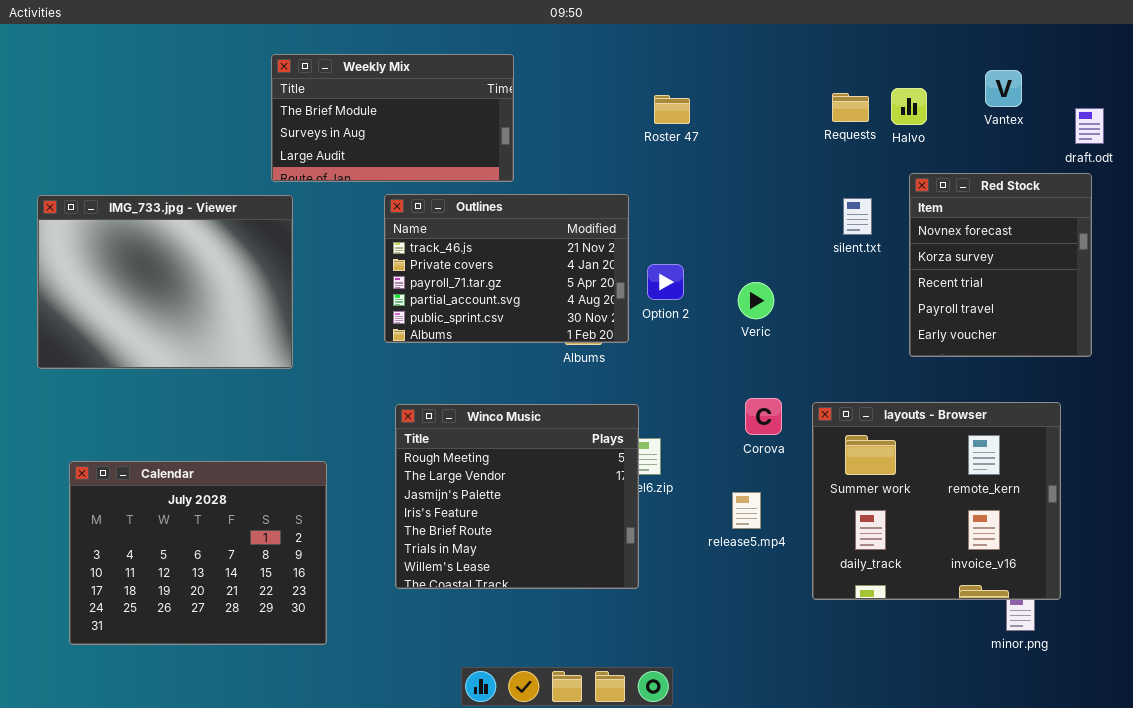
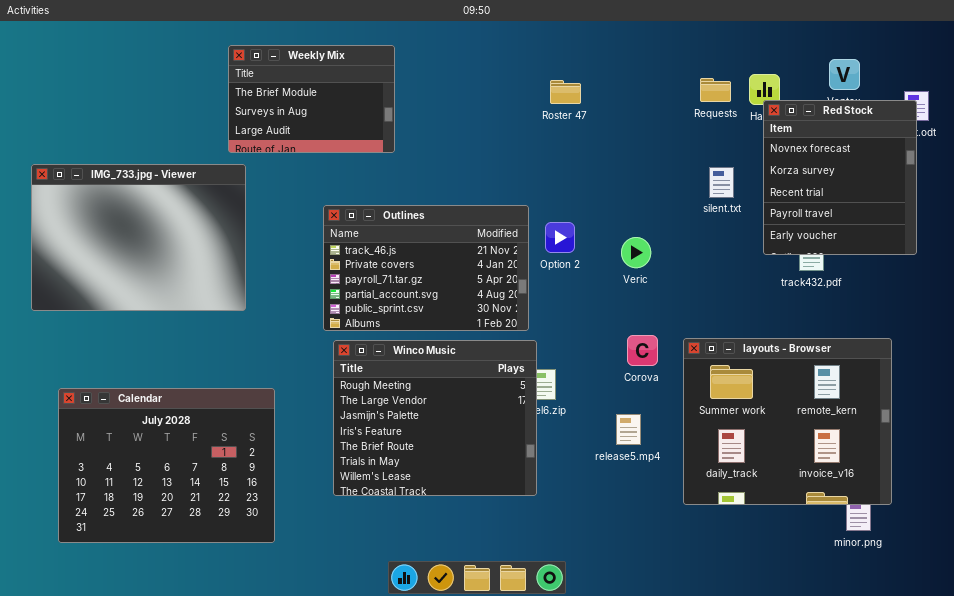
Weekly Mix: [271,54,514,182] -> [228,45,395,153], resized
Red Stock: [909,173,1092,357] -> [763,100,917,255], moved
Outlines: [384,194,629,343] -> [323,205,529,331], moved

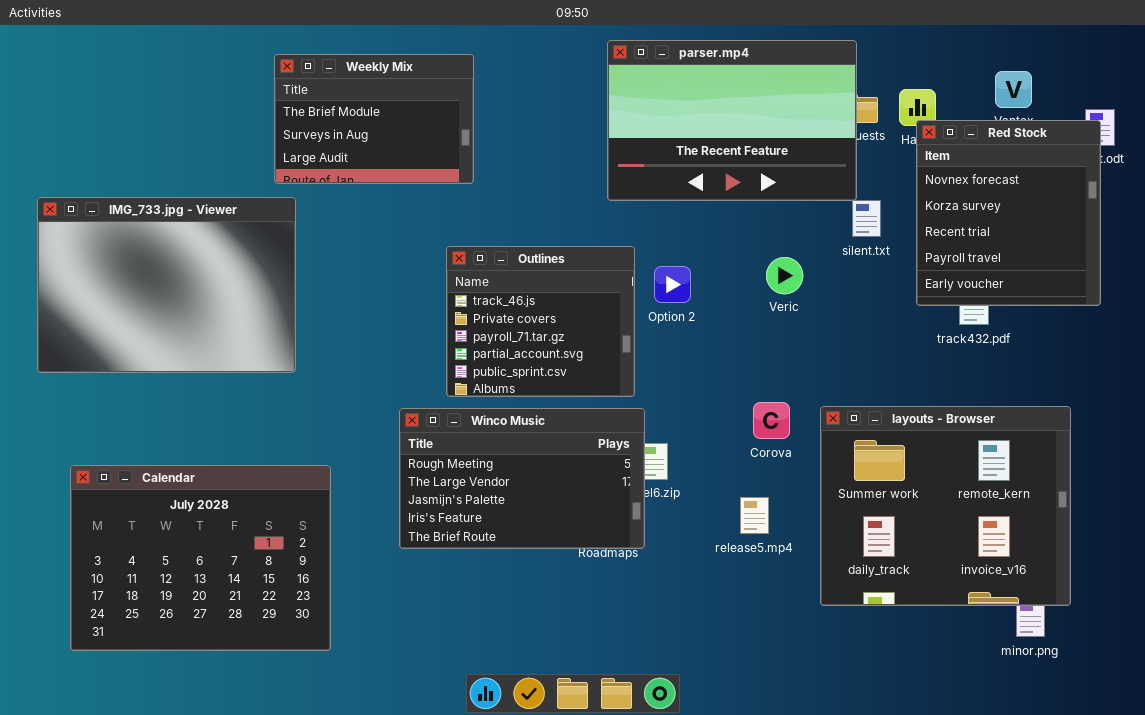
parser.mp4: none -> [607,40,857,201], opened
Outlines: [323,205,529,331] -> [446,246,635,397], resized
Veric: [621,237,651,268] -> [766,257,803,294], moved
Winco Music: [333,340,537,496] -> [399,408,645,549], resized

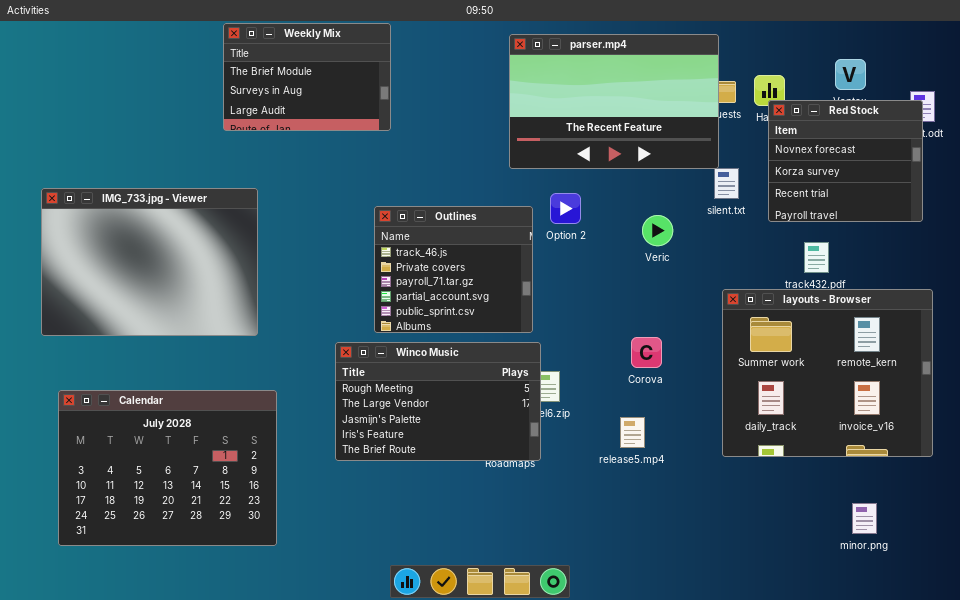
Weekly Mix: [274,54,474,184] -> [223,23,391,131], moved
Red Stock: [916,120,1101,306] -> [768,100,923,222], resized
IMG_733.jpg - Viewer: [37,197,296,373] -> [41,188,258,336], moved
Option 2: [654,266,691,303] -> [550,193,581,224], moved
layouts - Browser: [820,406,1071,606] -> [722,289,933,457], moved

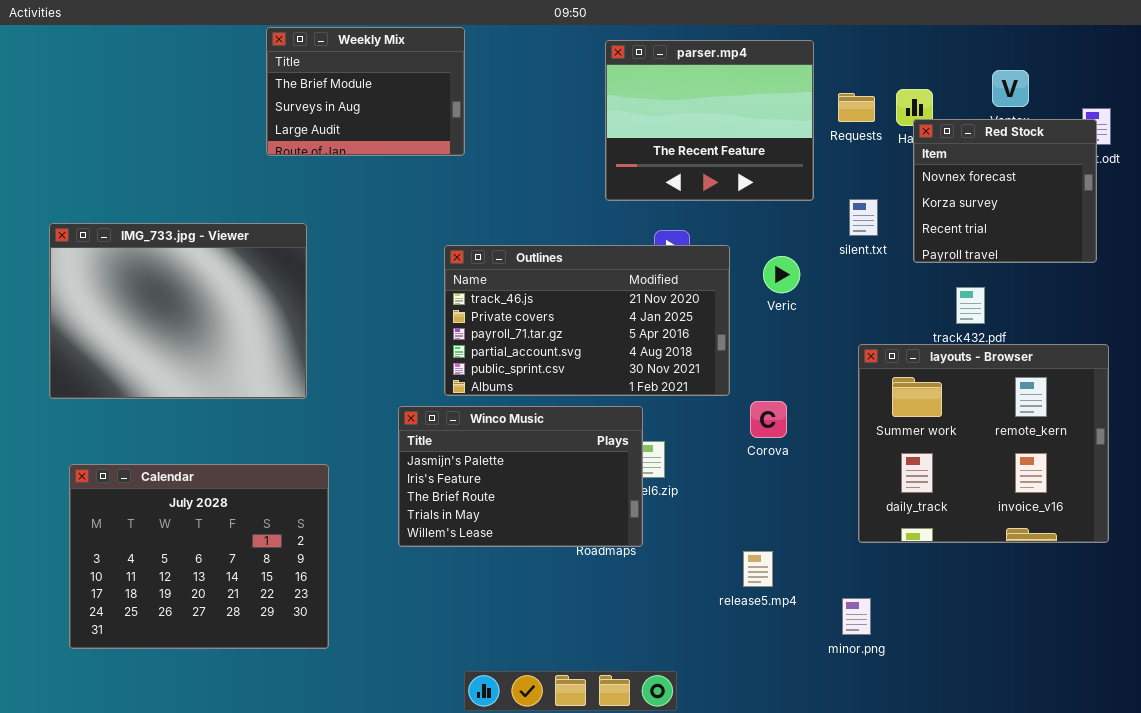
parser.mp4: [509,34,719,169] -> [605,40,814,201], resized
Outlines: [374,206,533,333] -> [444,245,730,396], resized
Winco Music: [335,342,541,461] -> [398,406,643,547], scrolled down 2 rows
release5.mp4: [620,417,645,448] -> [743,551,773,587], moved
minor.png: [852,503,877,534] -> [842,598,871,635], moved

